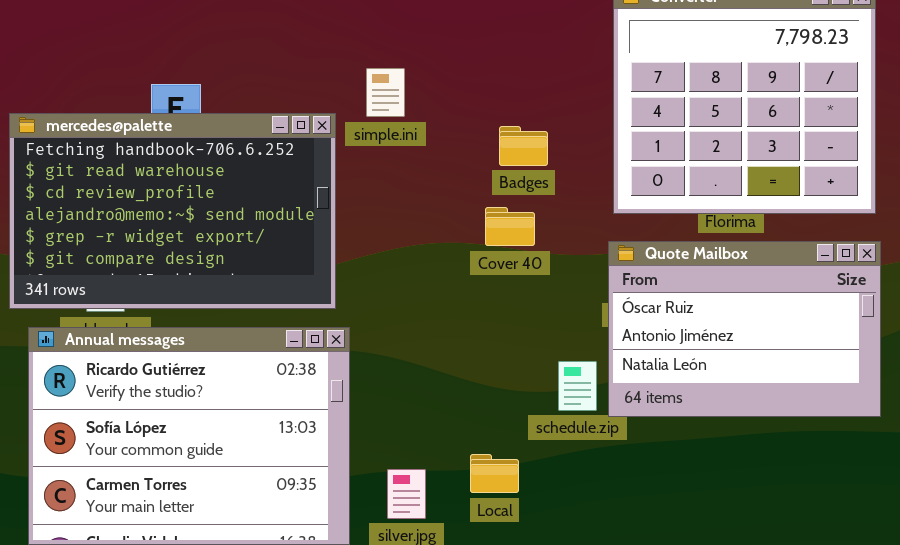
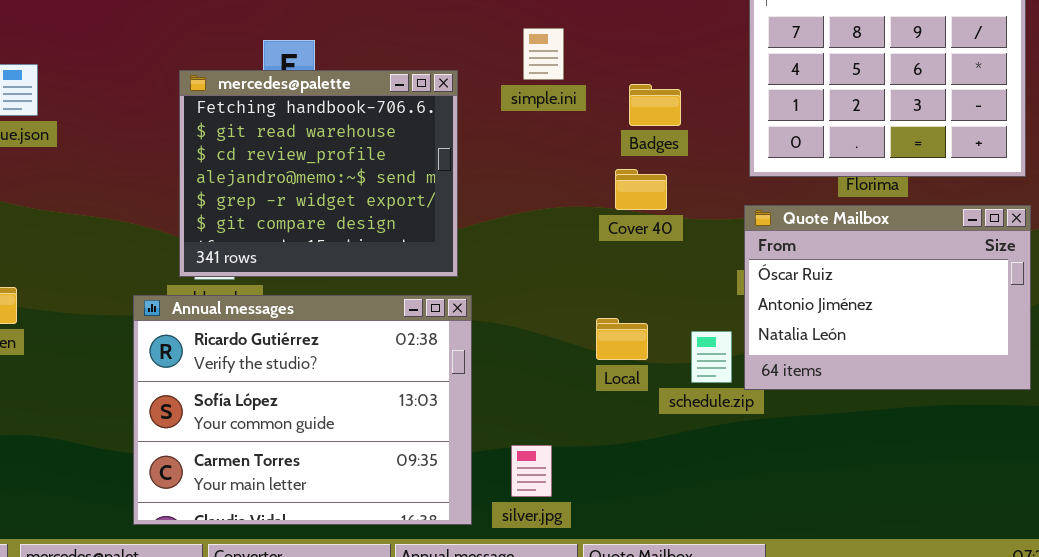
simple.ini: [366,68,405,117] -> [523,28,564,80], moved
mercedes@palette: [9,113,336,309] -> [179,70,458,277], resized
Local: [470,454,519,493] -> [596,318,648,360], moved

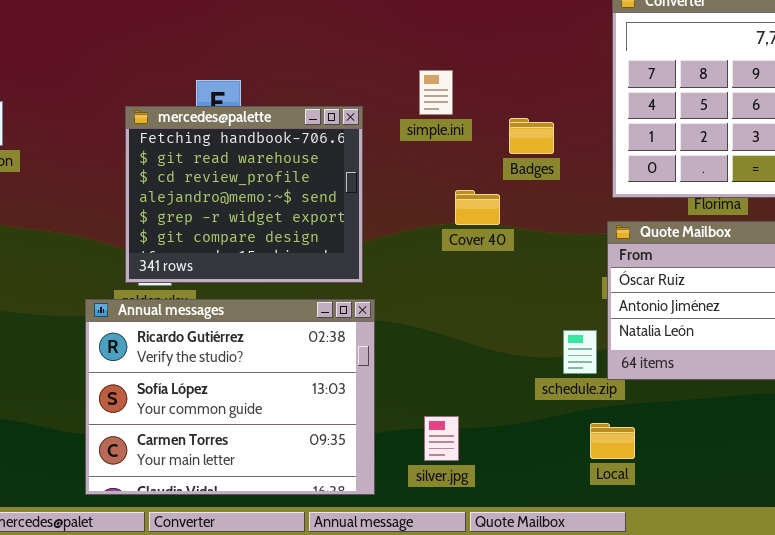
Cover 40: [615,169,667,210] -> [455,190,500,225], moved
Local: [596,318,648,360] -> [590,423,635,459], moved
silver.jpg: [511,445,552,497] -> [424,416,459,461], moved

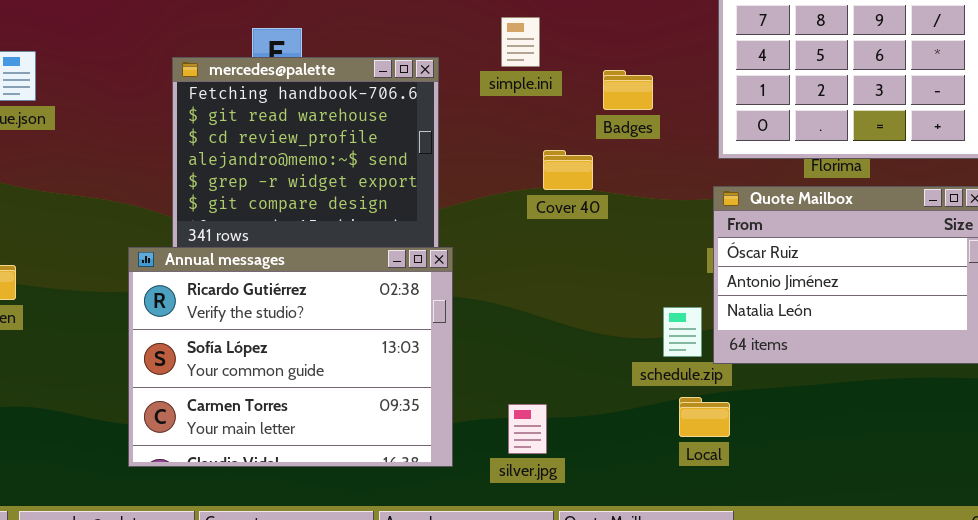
Annual messages: [85,299,375,495] -> [128,247,453,467], moved
Local: [590,423,635,459] -> [679,397,730,437], moved

